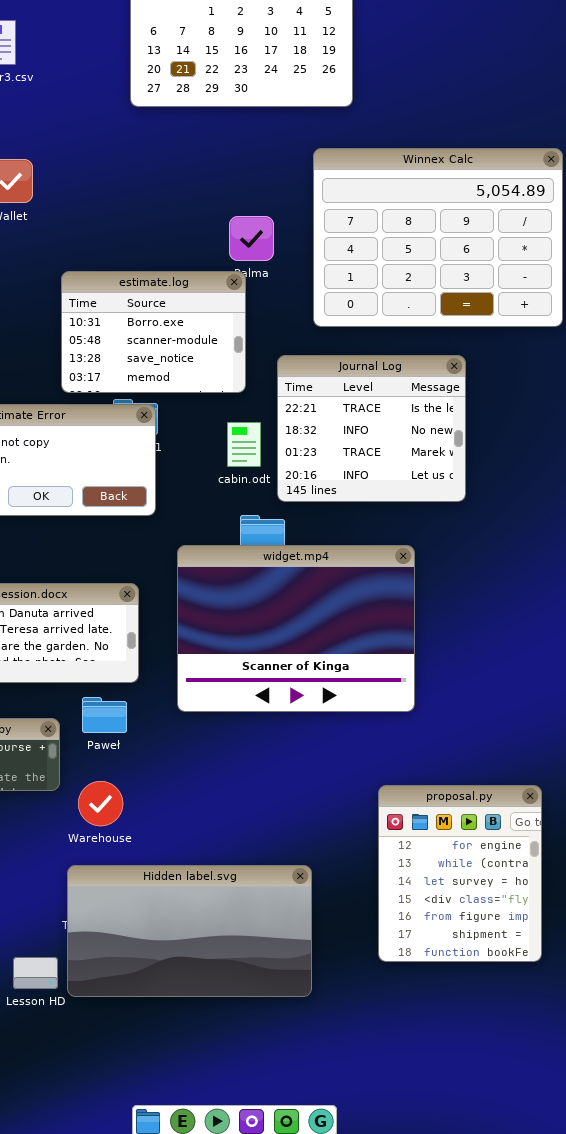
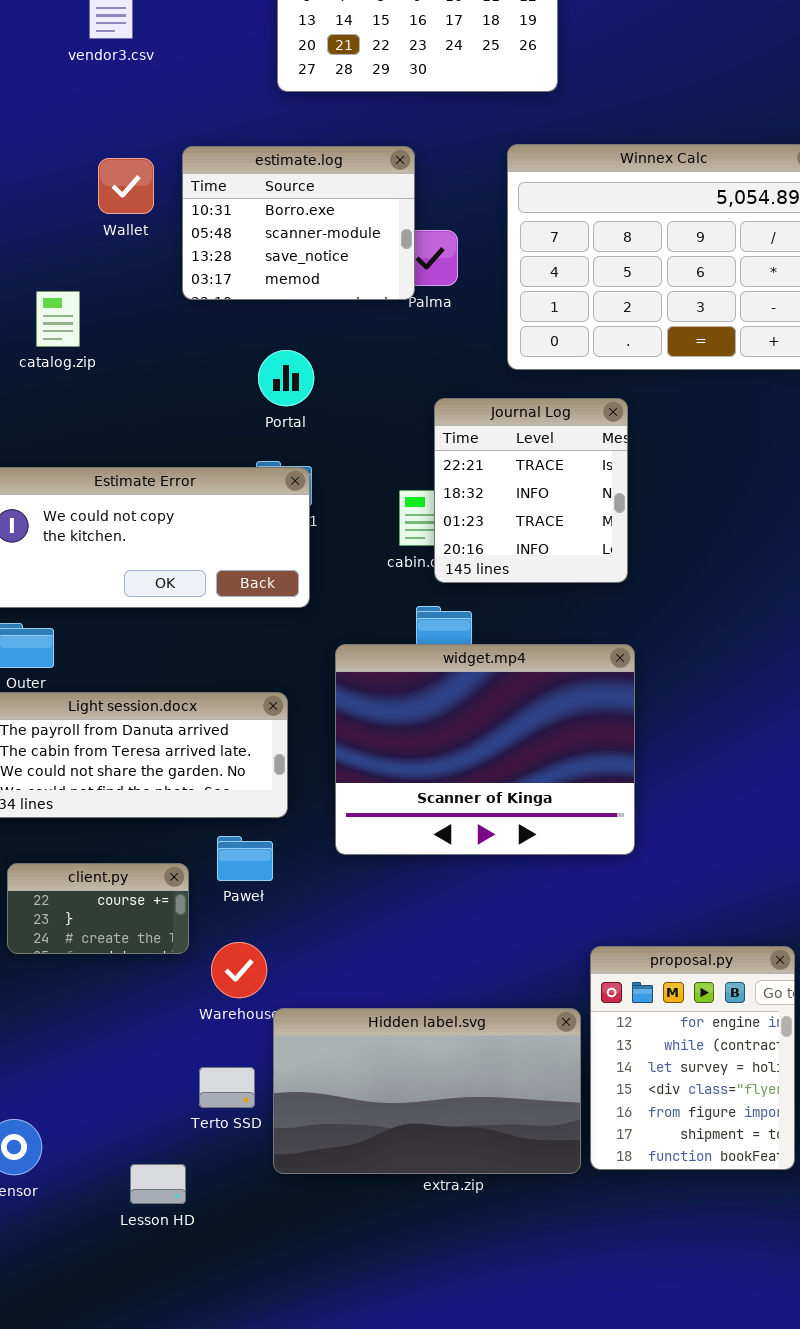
estimate.log: [61,271,246,393] -> [182,146,415,300], moved
Journal Log: [277,355,466,502] -> [434,398,628,583], moved, resized
Hidden label.svg: [67,865,312,997] -> [273,1008,581,1174], moved

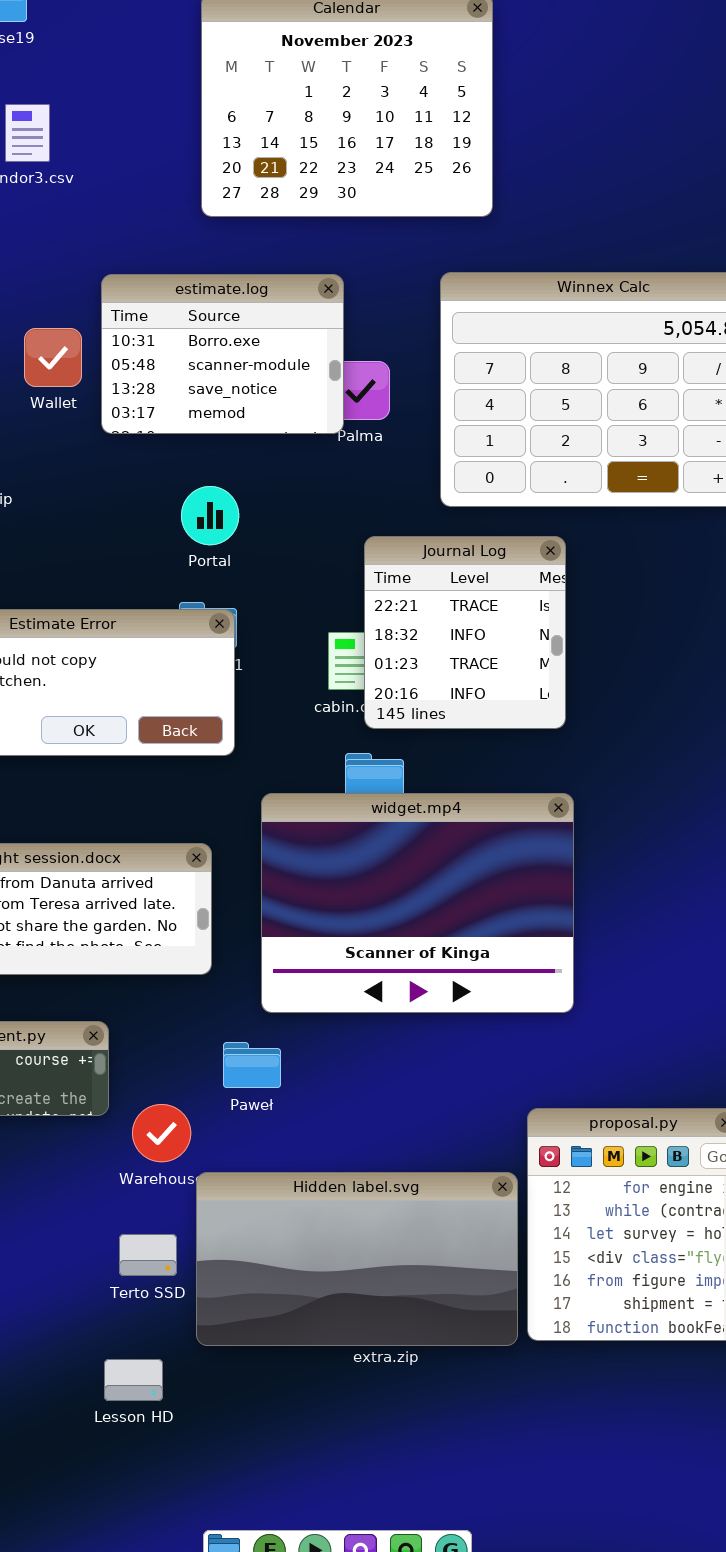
Wallet: [98,158,154,214] -> [24,328,82,387], moved
Paweł: [217,836,273,881] -> [223,1042,281,1088], moved
Lesson HD: [130,1164,186,1204] -> [104,1359,163,1401], moved

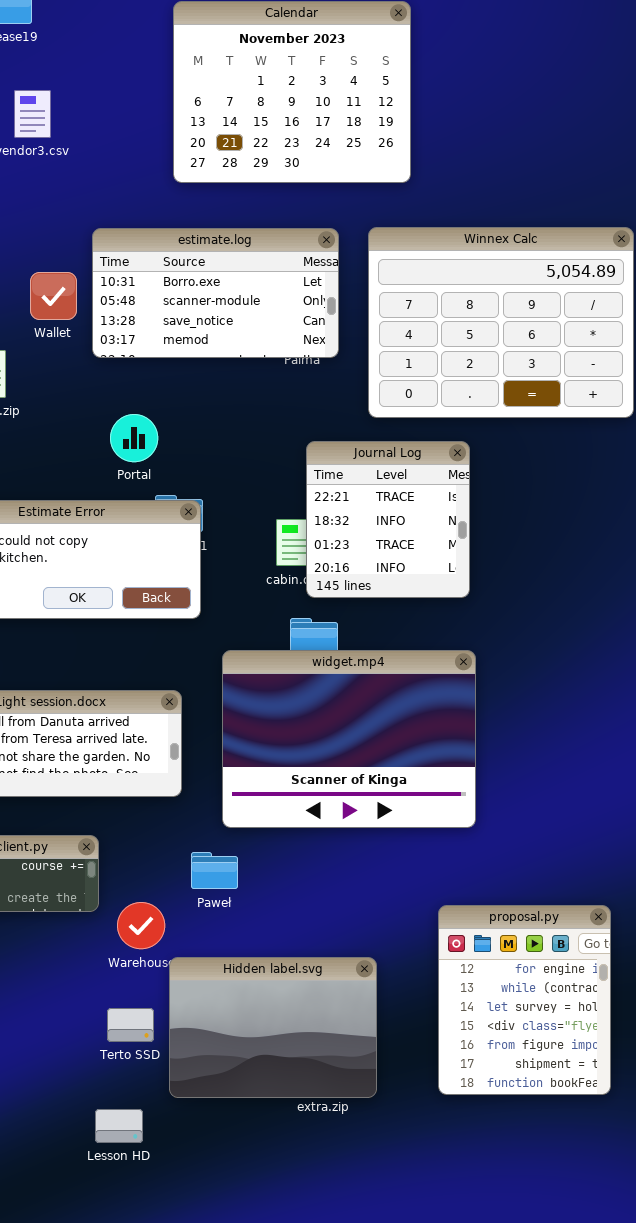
estimate.log: [101,274,344,434] -> [92,228,339,358], resized
Portal: [181,486,239,545] -> [110,414,158,462], moved
Hidden label.svg: [196,1172,518,1346] -> [169,957,377,1098], resized

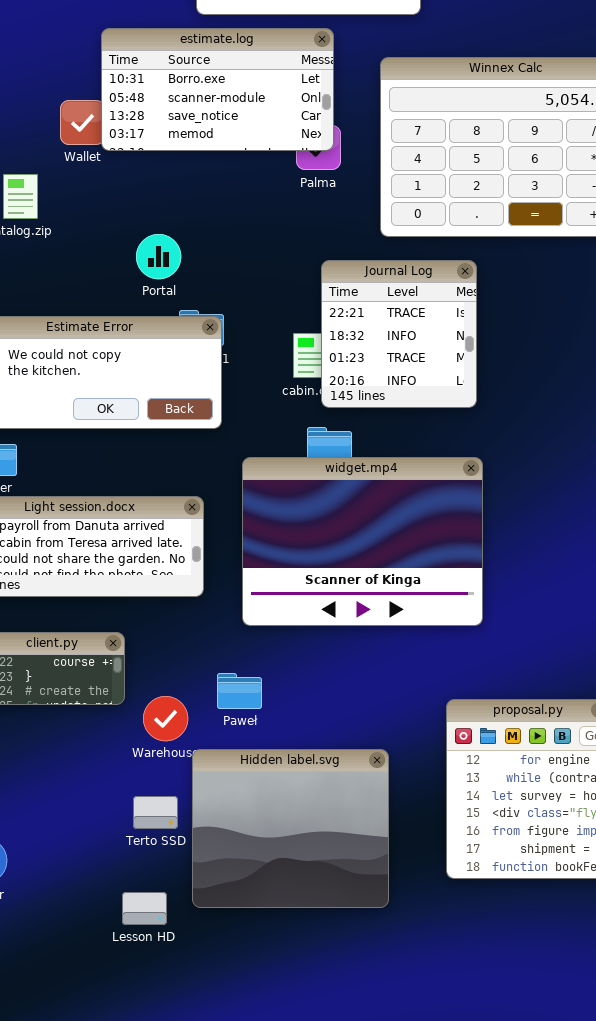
estimate.log: [92,228,339,358] -> [101,28,334,151], moved
Paweł: [191,852,238,889] -> [217,673,262,709], moved
Hidden label.svg: [169,957,377,1098] -> [192,749,389,908], resized

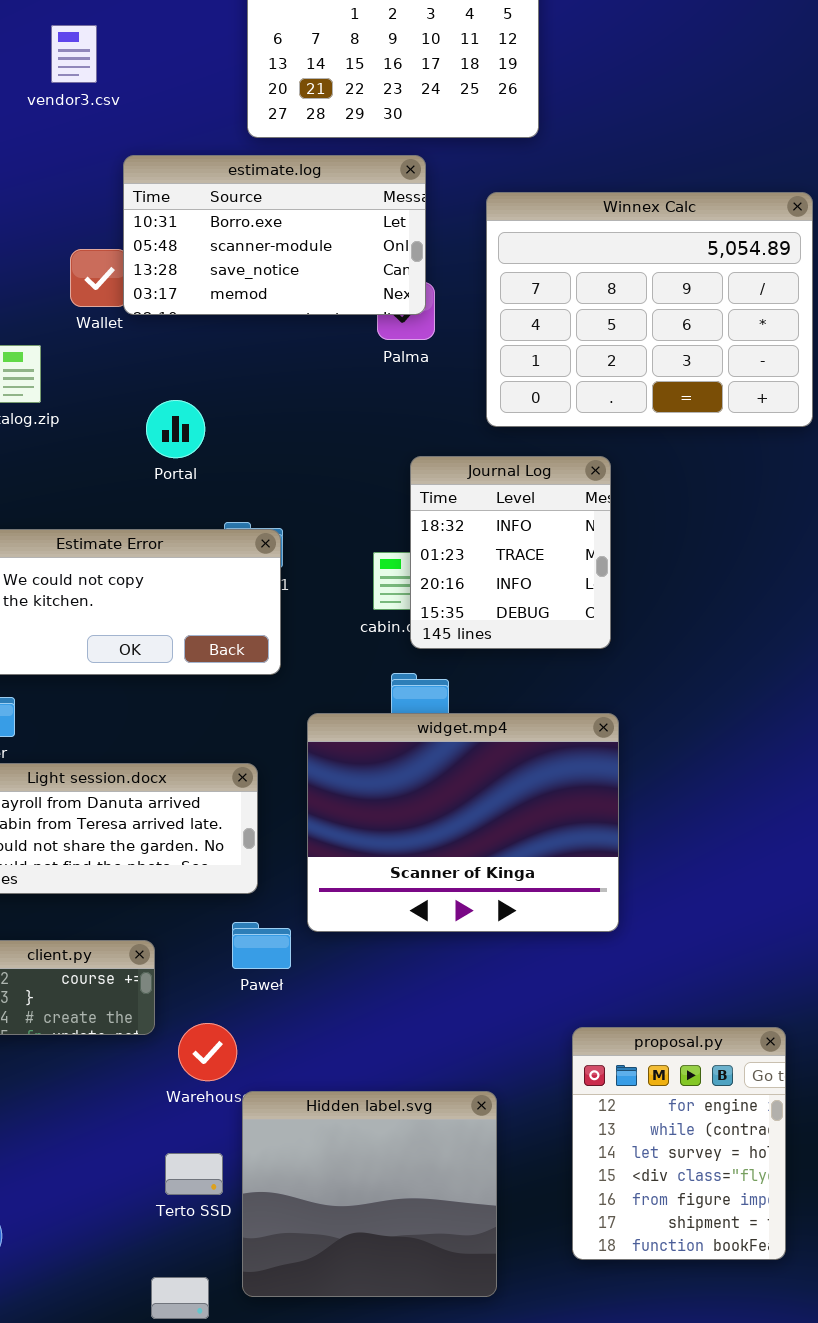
Portal: [136,234,181,279] -> [146,400,205,458], moved
Journal Log: [321,260,477,408] -> [410,456,611,649], scrolled down 1 row
Paweł: [217,673,262,709] -> [232,922,291,969], moved

